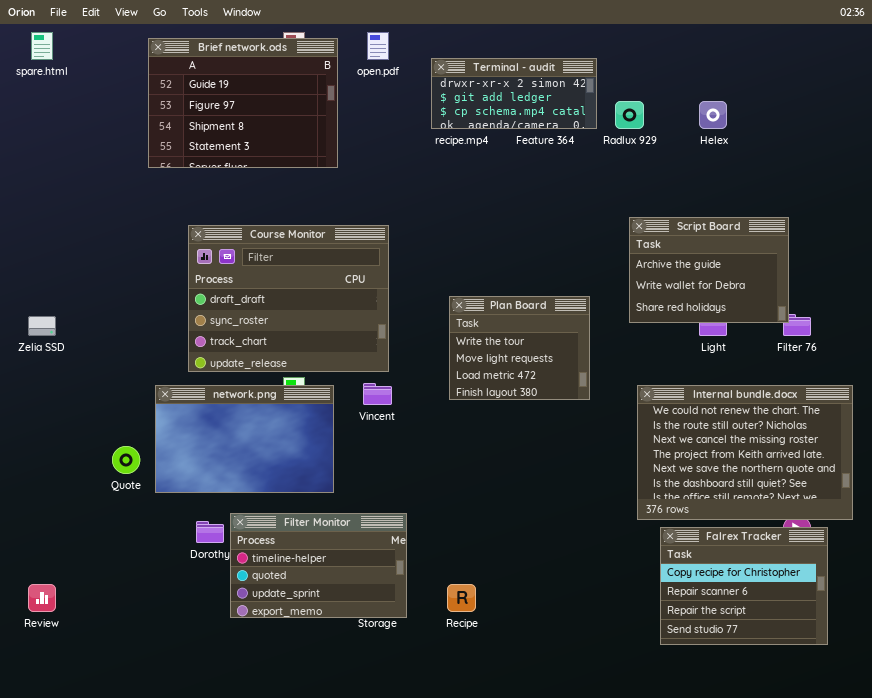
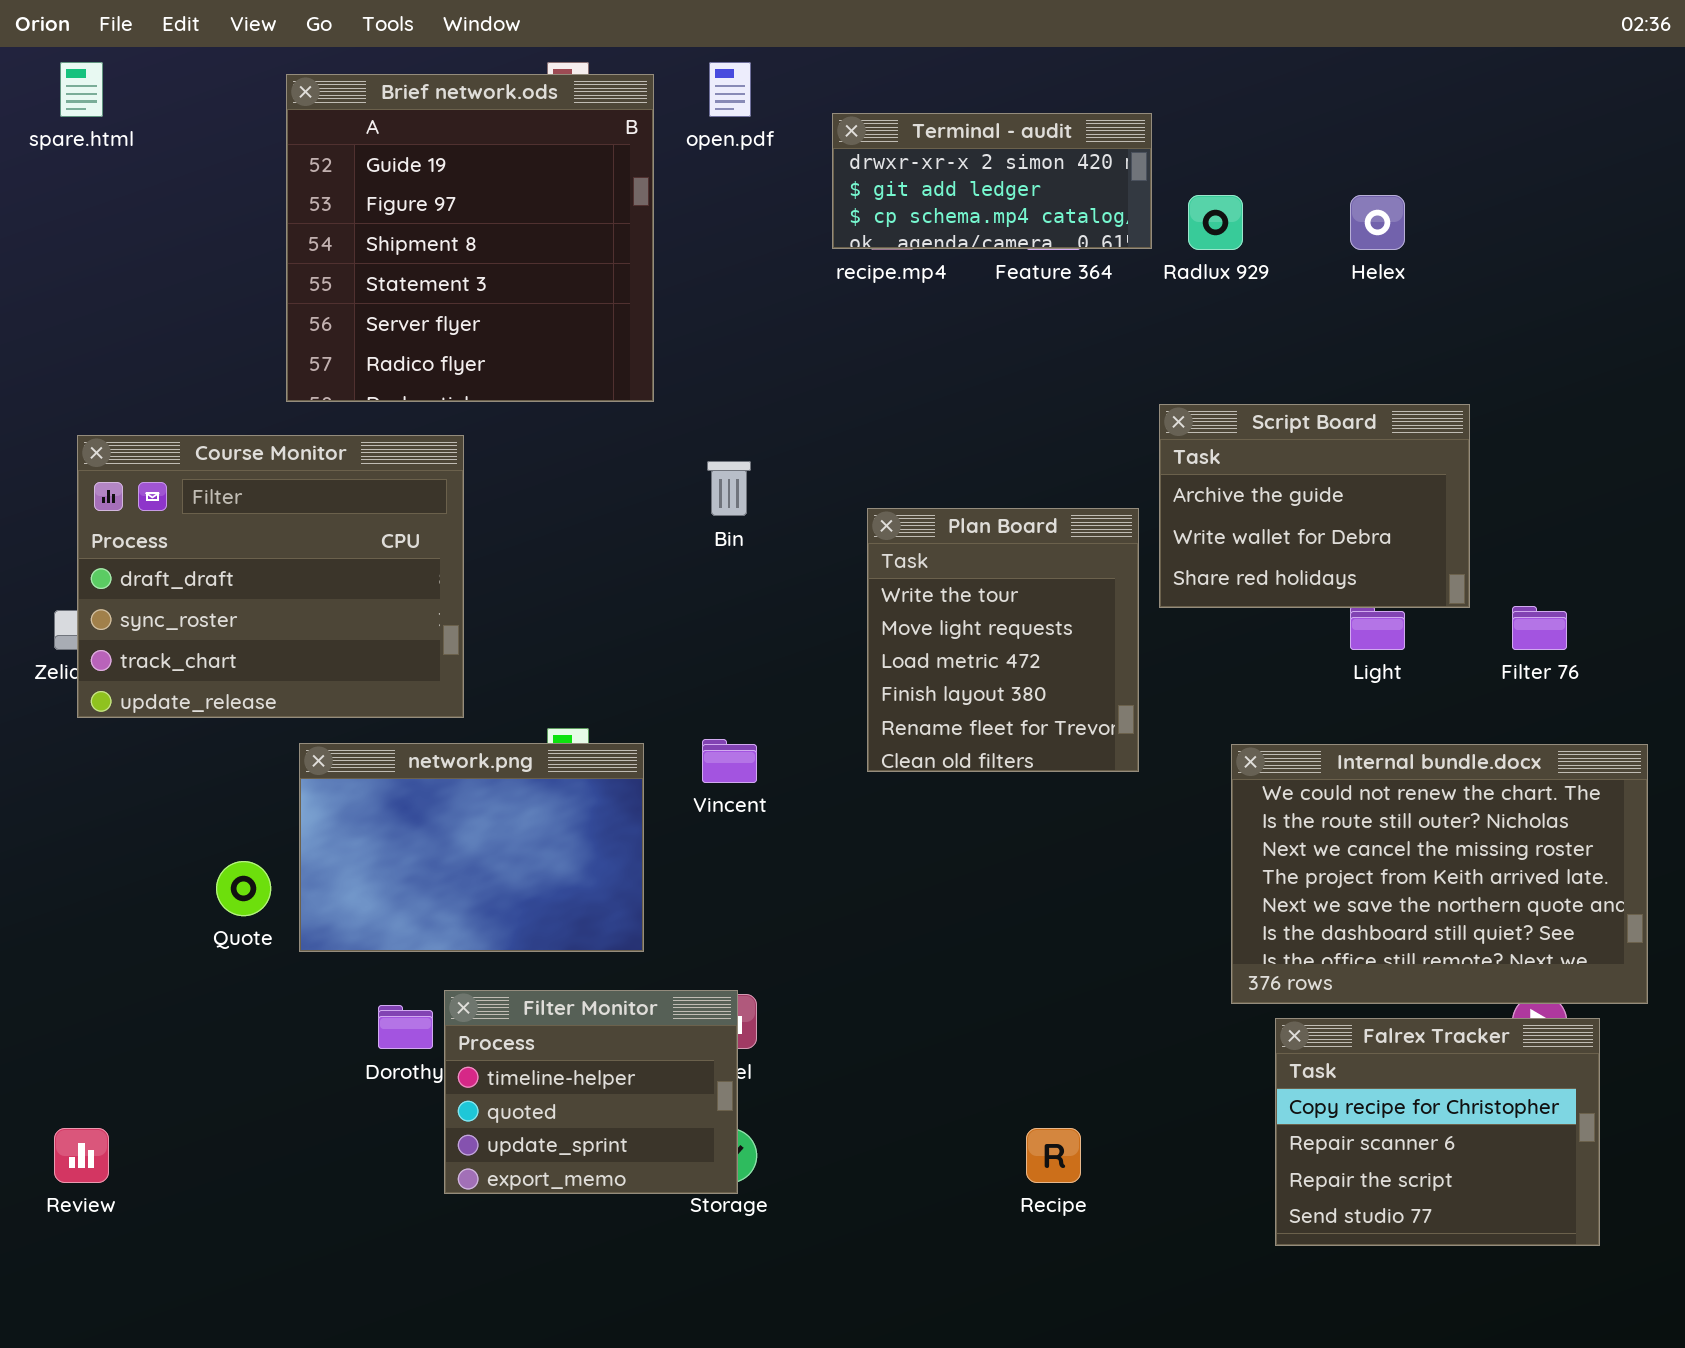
Brief network.ods: [148,38,338,168] -> [286,74,654,402], resized
Script Board: [629,217,789,323] -> [1159,404,1470,608], moved
Course Monitor: [188,225,389,372] -> [77,435,464,718], moved
Plan Board: [449,296,590,400] -> [867,508,1139,772], resized
Filter Monitor: [230,513,407,618] -> [444,990,738,1194], resized
Recipe: [447,584,476,612] -> [1026,1128,1081,1183], moved

